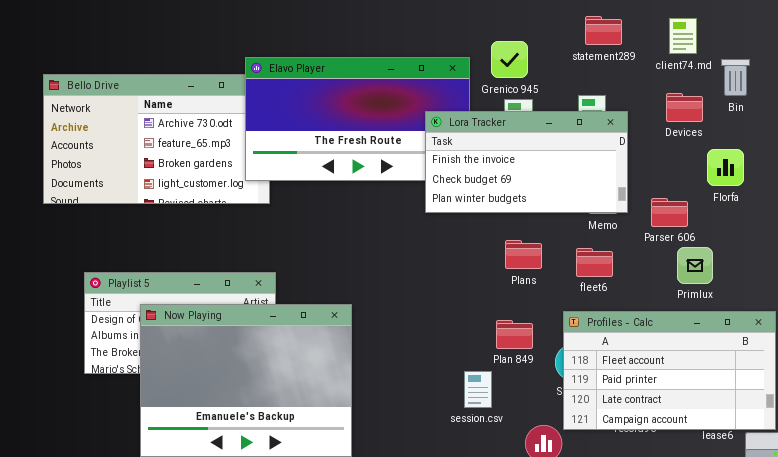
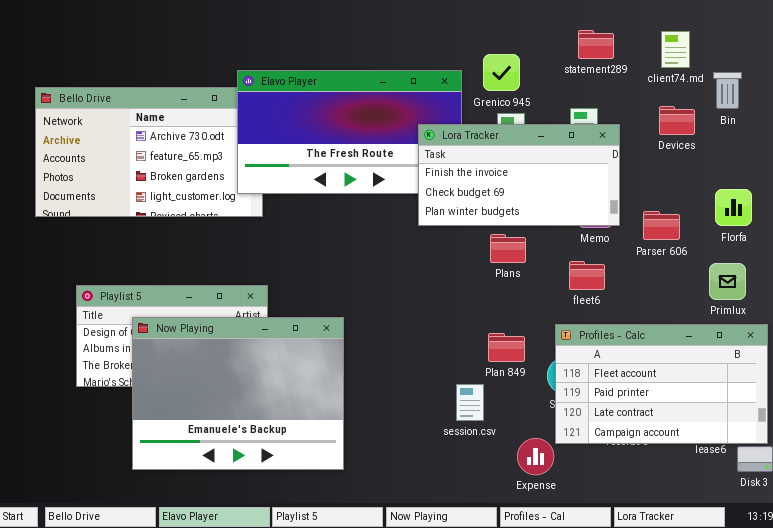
Florfa: [707,149,744,186] -> [715,189,752,226], moved
Plans: [505,240,542,269] -> [490,234,526,263], moved
Primlux: [677,247,713,284] -> [709,263,746,300], moved

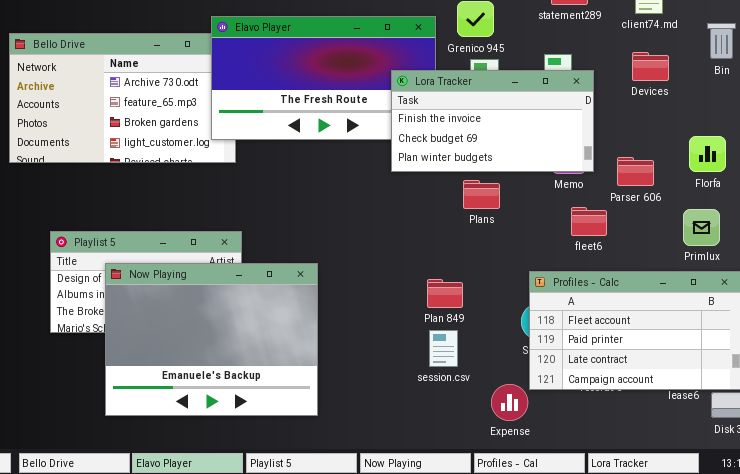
Bin: [713,72,742,109] -> [707,23,736,59], moved
fleet6: [569,261,605,290] -> [571,207,607,236], moved
Plan 849: [488,333,525,362] -> [427,279,463,308], moved

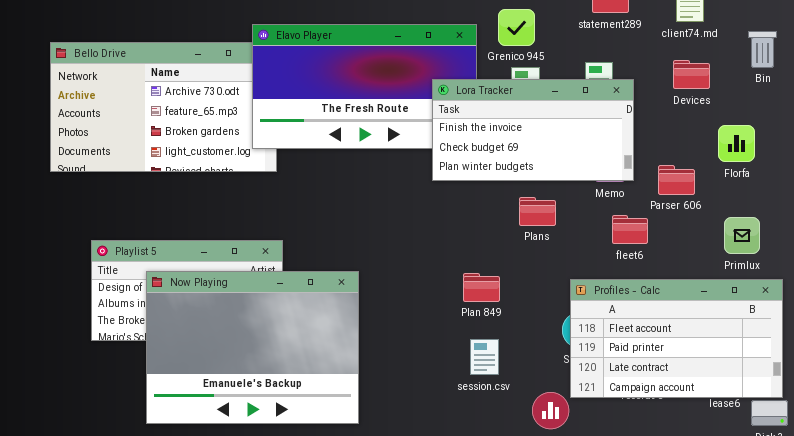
Florfa: [689,136,726,172] -> [718,125,755,162], moved
Plans: [463,180,500,209] -> [519,197,556,226], moved
Plan 849: [427,279,463,308] -> [463,273,500,302], moved

